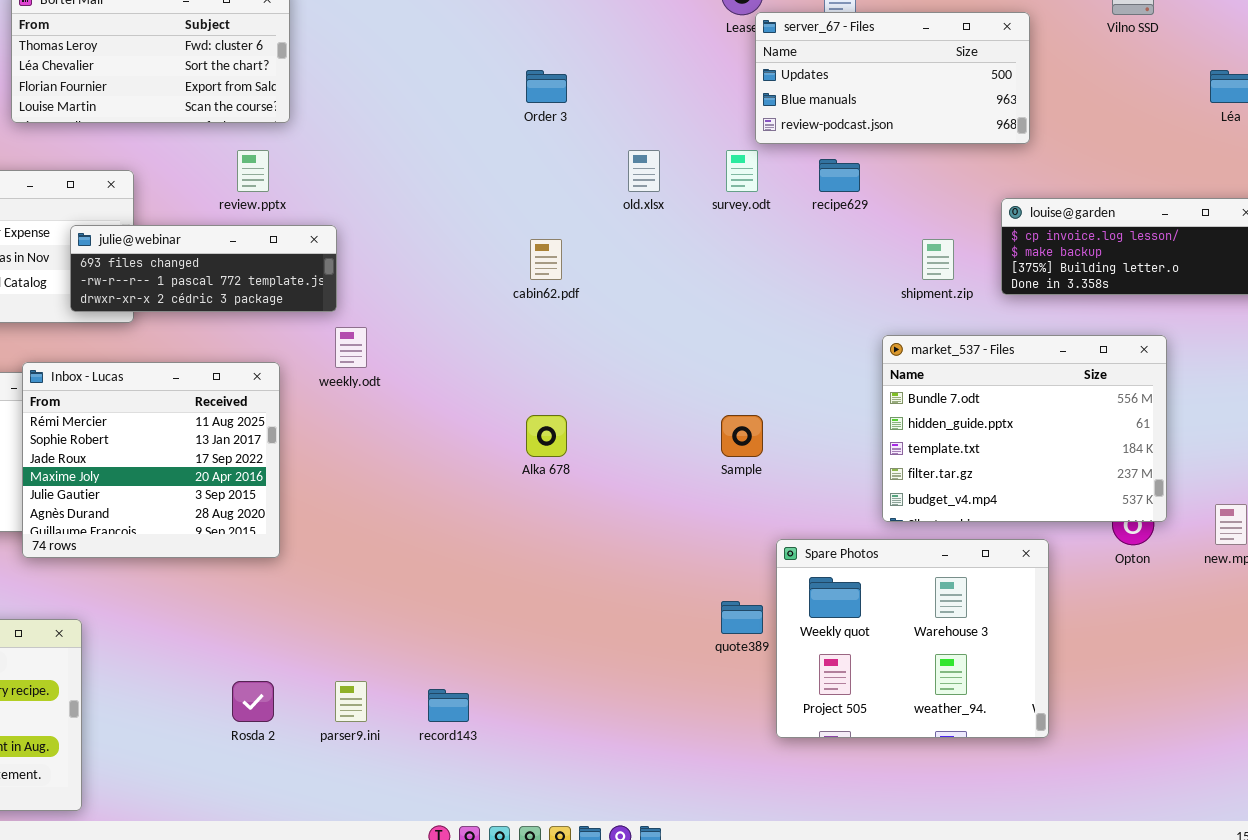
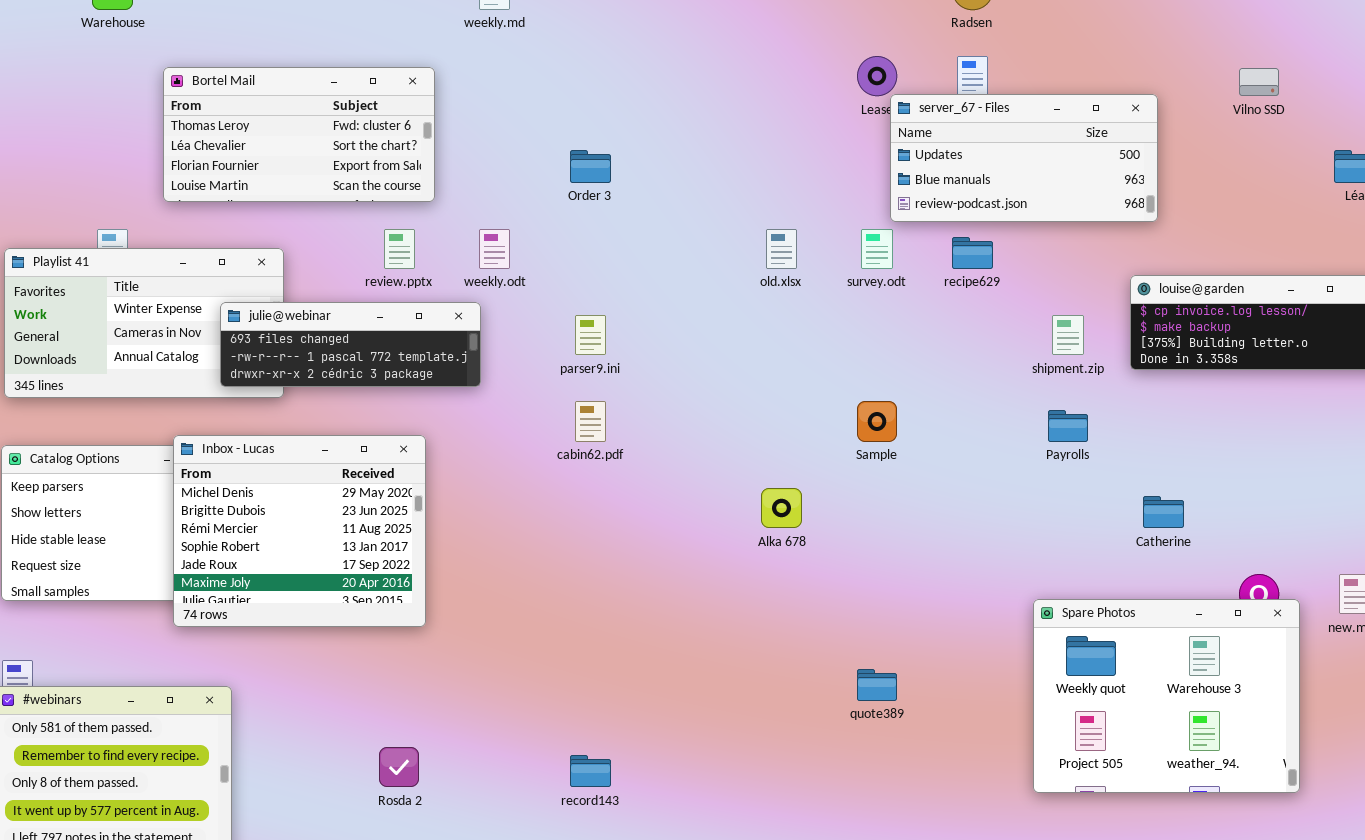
Order 3: [526,70,567,103] -> [570,150,611,183], moved
cabin62.pdf: [530,239,562,280] -> [575,401,606,442], moved
weekly.odt: [335,327,367,368] -> [479,229,510,269], moved
market_537 - Files: [882,335,1167,522] -> none, closed
Inbox - Lucas: [22,362,280,558] -> [173,435,426,627], scrolled up 2 rows
Alka 678: [526,415,567,457] -> [761,488,802,528], moved
Sample: [721,415,763,457] -> [857,401,897,442], moved
Spare Photos: [776,539,1049,738] -> [1033,599,1300,793], moved
parser9.ini: [335,681,367,722] -> [575,315,606,355], moved

